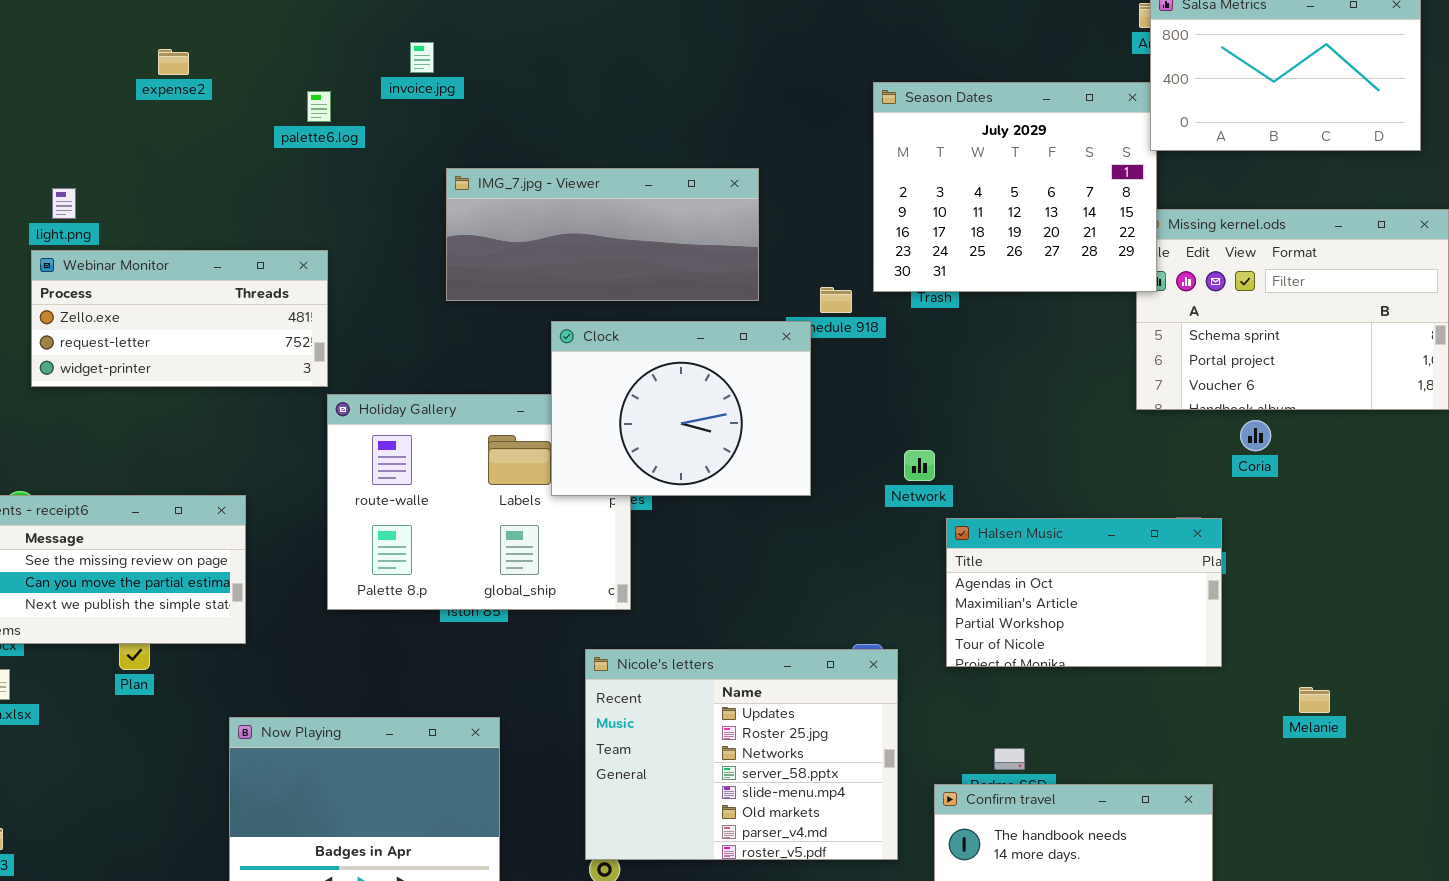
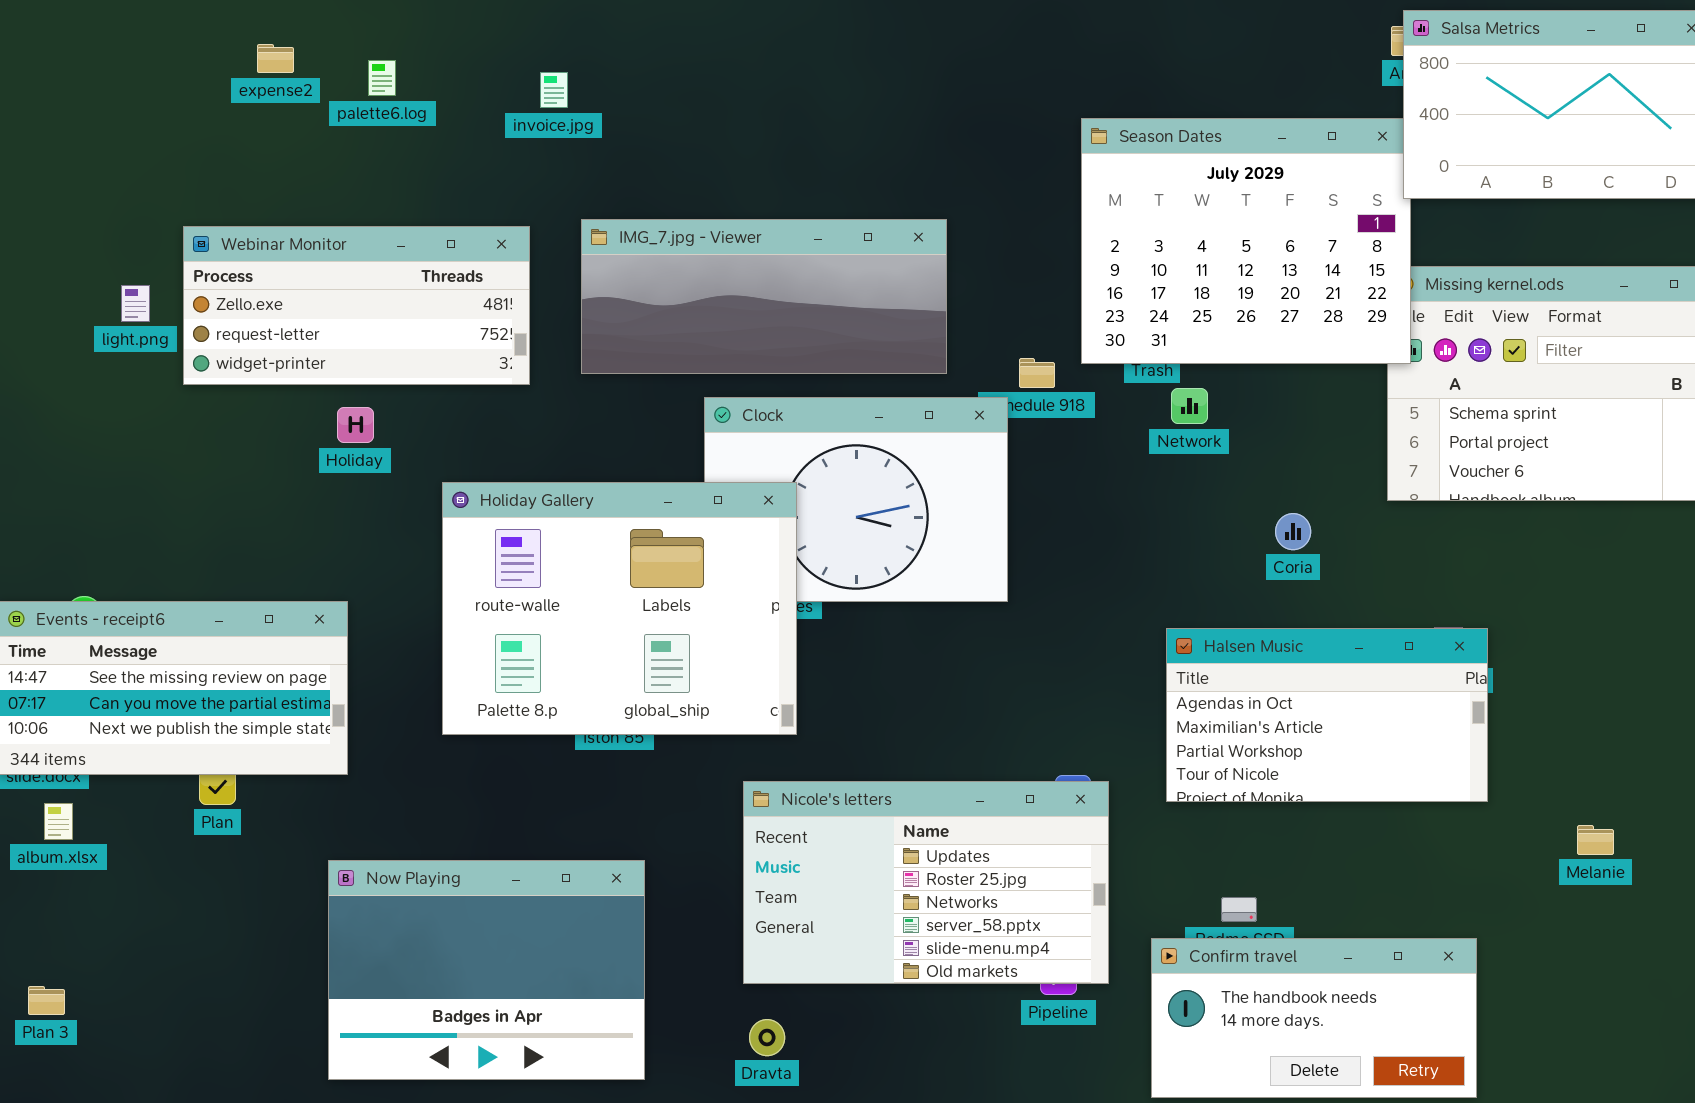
expense2: [158,49,189,75] -> [257,44,294,73], moved
palette6.log: [307,91,331,122] -> [368,60,396,96], moved
light.png: [52,188,76,219] -> [121,285,150,322], moved
Webinar Monitor: [31,250,328,387] -> [183,226,530,385], moved
Holiday Gallery: [327,394,631,610] -> [442,482,797,735], raised
Coria: [1240,420,1271,451] -> [1275,513,1311,550], moved
Network: [904,450,935,481] -> [1171,388,1208,424], moved
Nicole's letters: [585,649,898,860] -> [743,781,1109,984], resized

